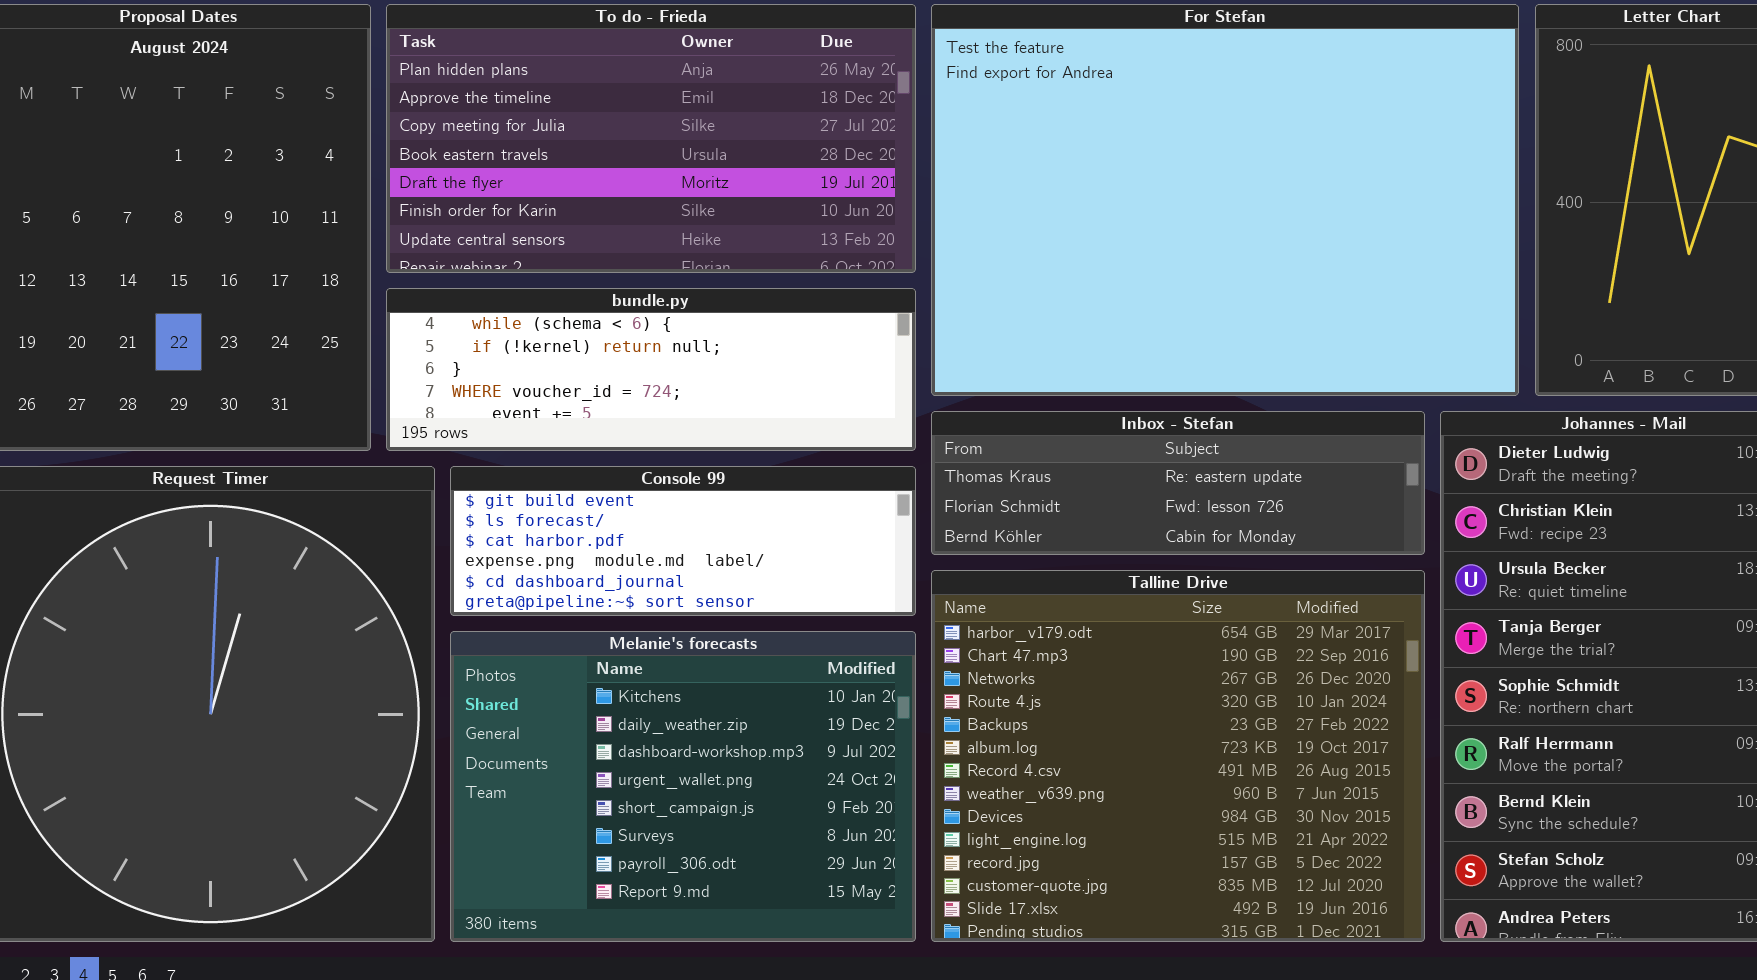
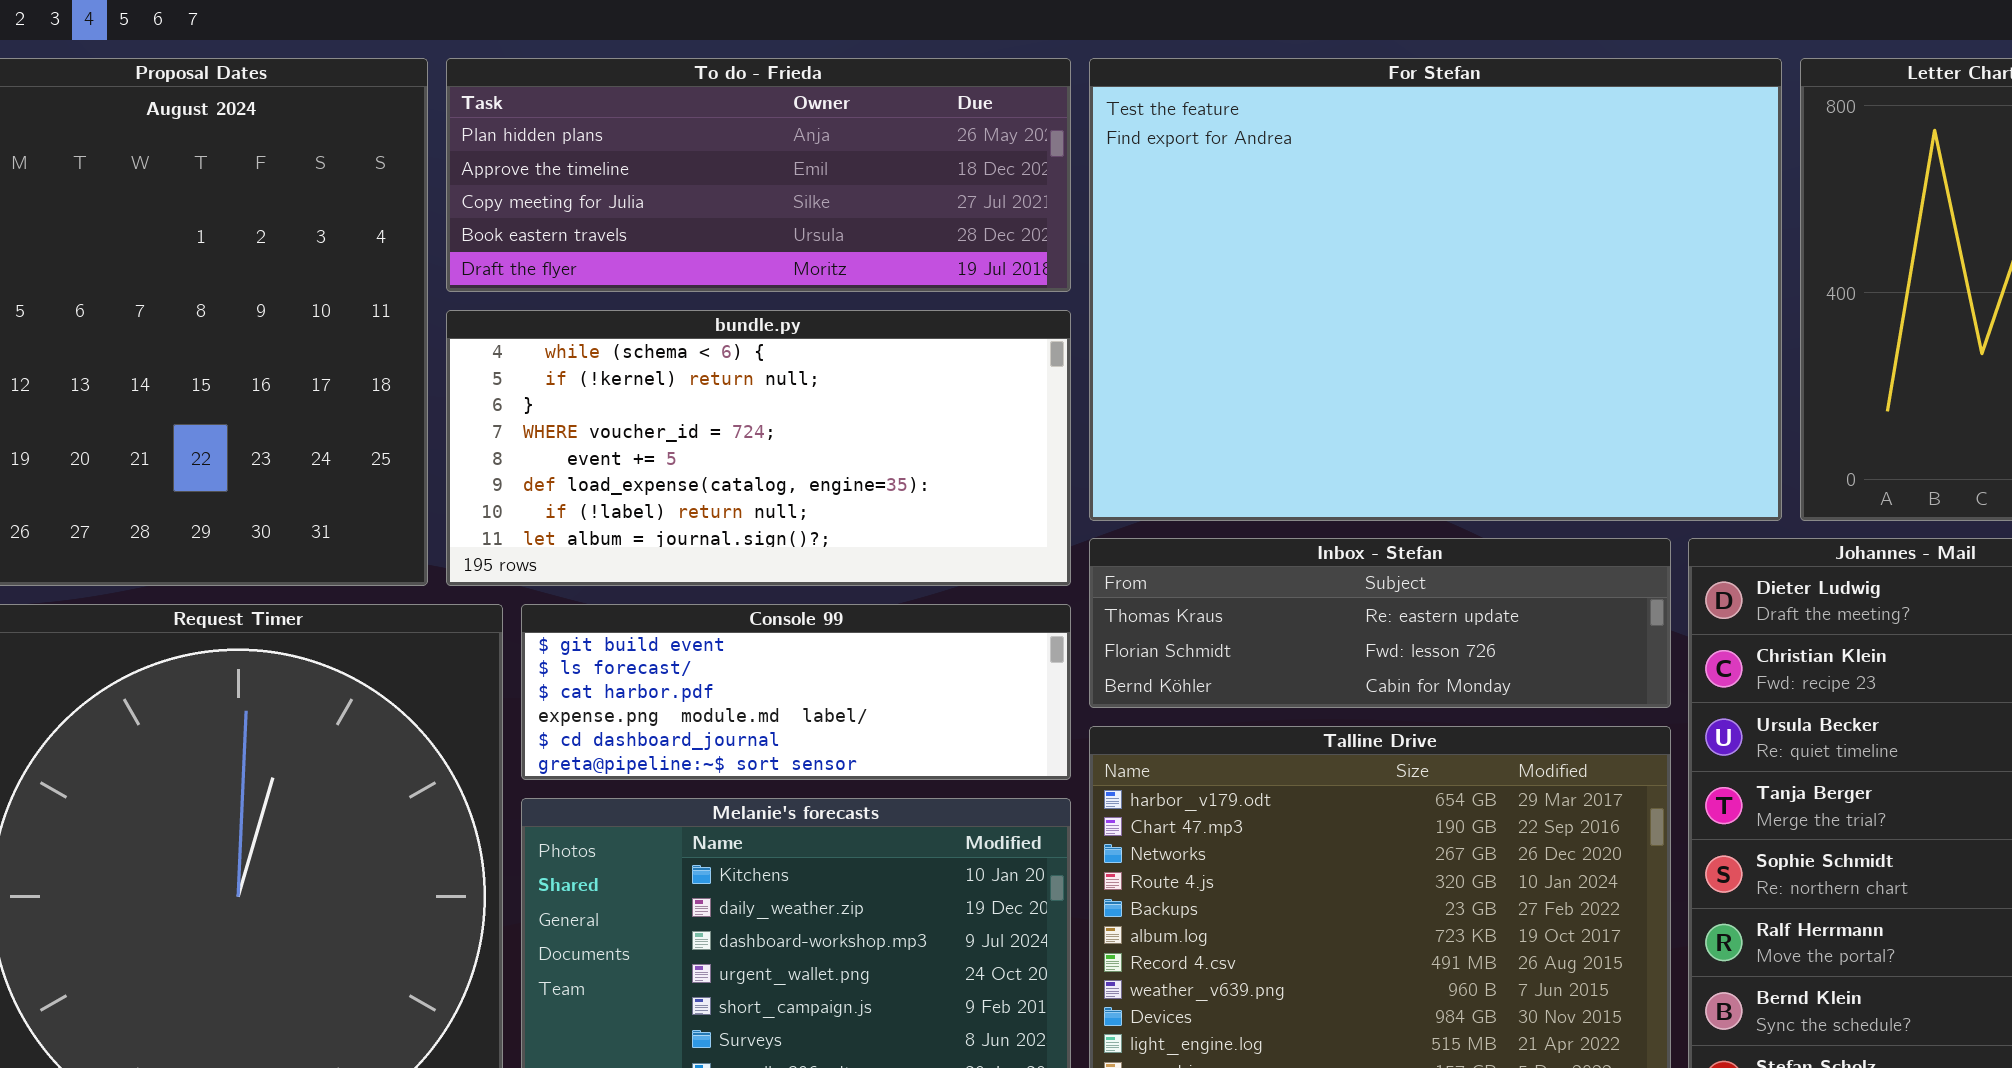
To do - Frieda: [386,4,916,273] -> [446,58,1071,292], resized
bundle.py: [386,288,916,451] -> [446,310,1071,586], resized

